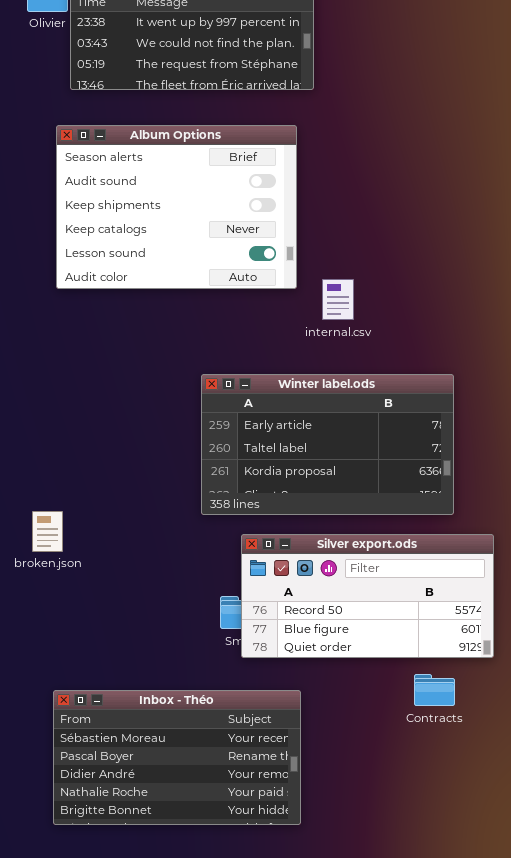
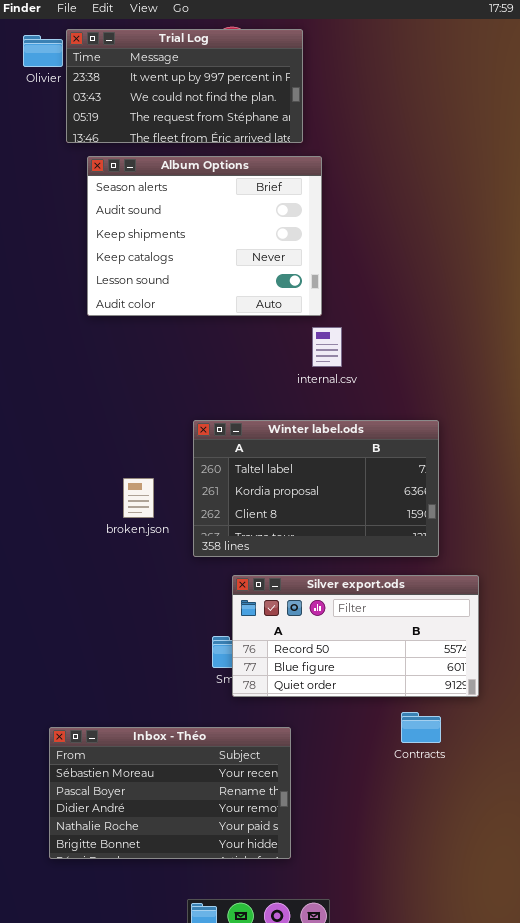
Album Options: [56,125,297,289] -> [87,156,322,316], moved
Winter label.ods: [201,374,454,515] -> [193,420,439,557], scrolled down 1 row
broken.json: [32,511,63,552] -> [123,478,154,518], moved

